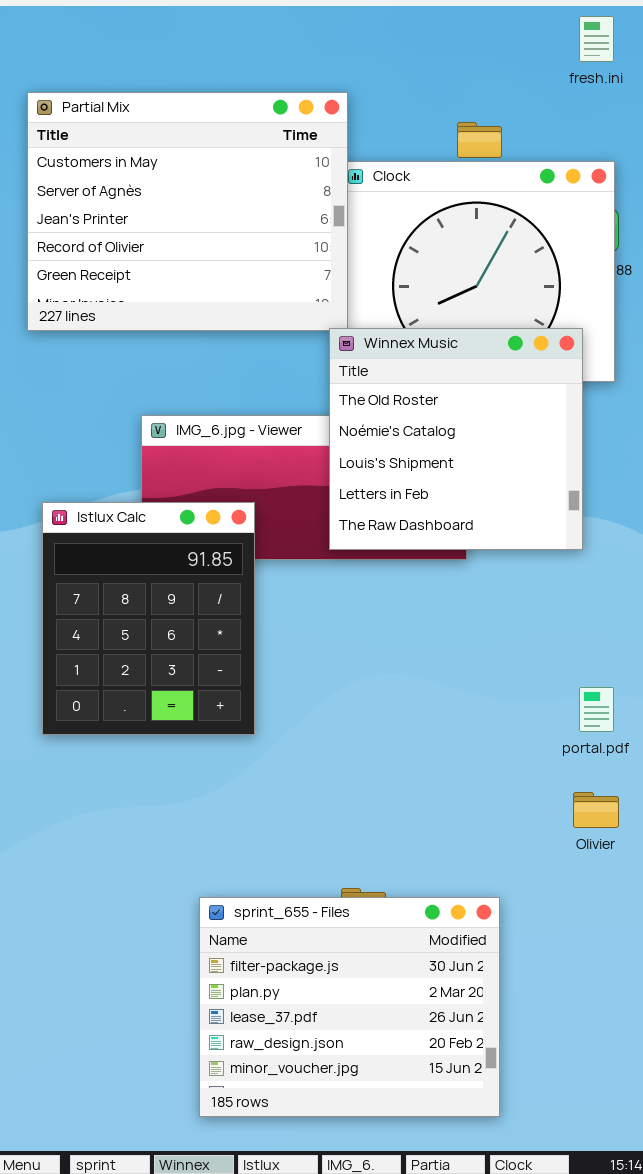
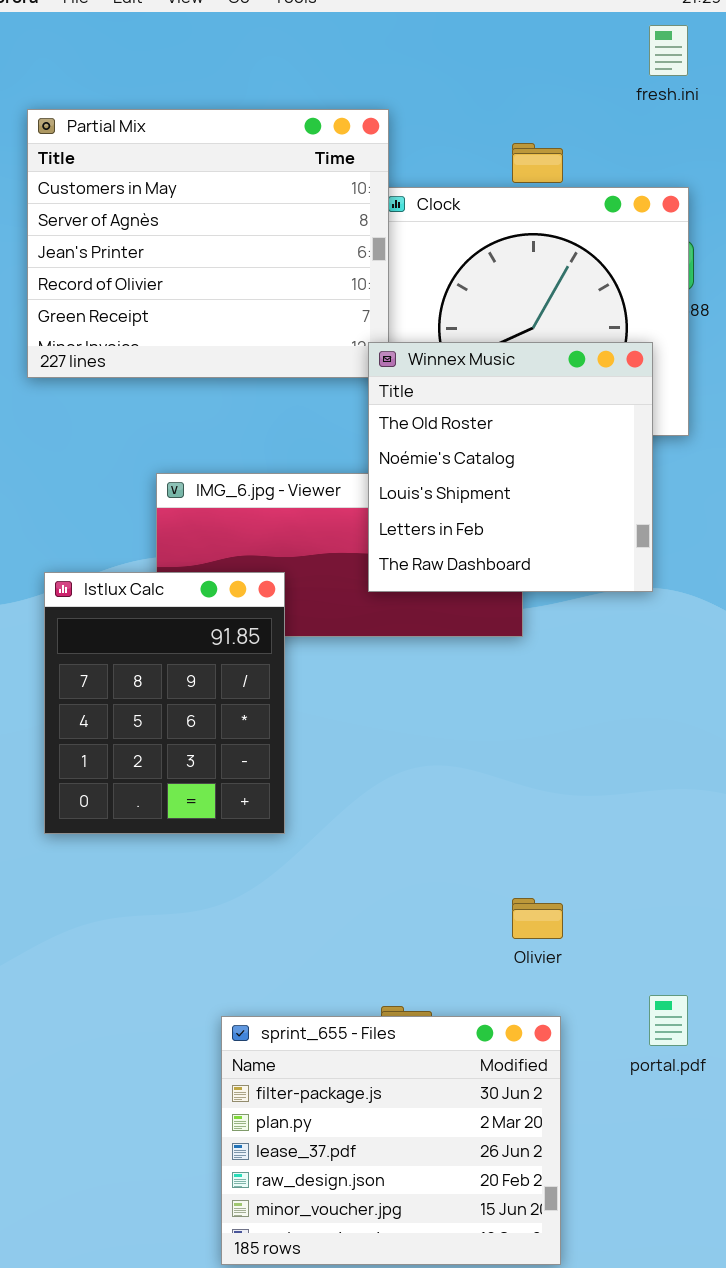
Winnex Music: [329,328,583,550] -> [368,342,653,592], moved
portal.pdf: [579,687,614,732] -> [649,995,688,1046], moved
Olivier: [573,792,619,828] -> [512,898,563,939], moved

